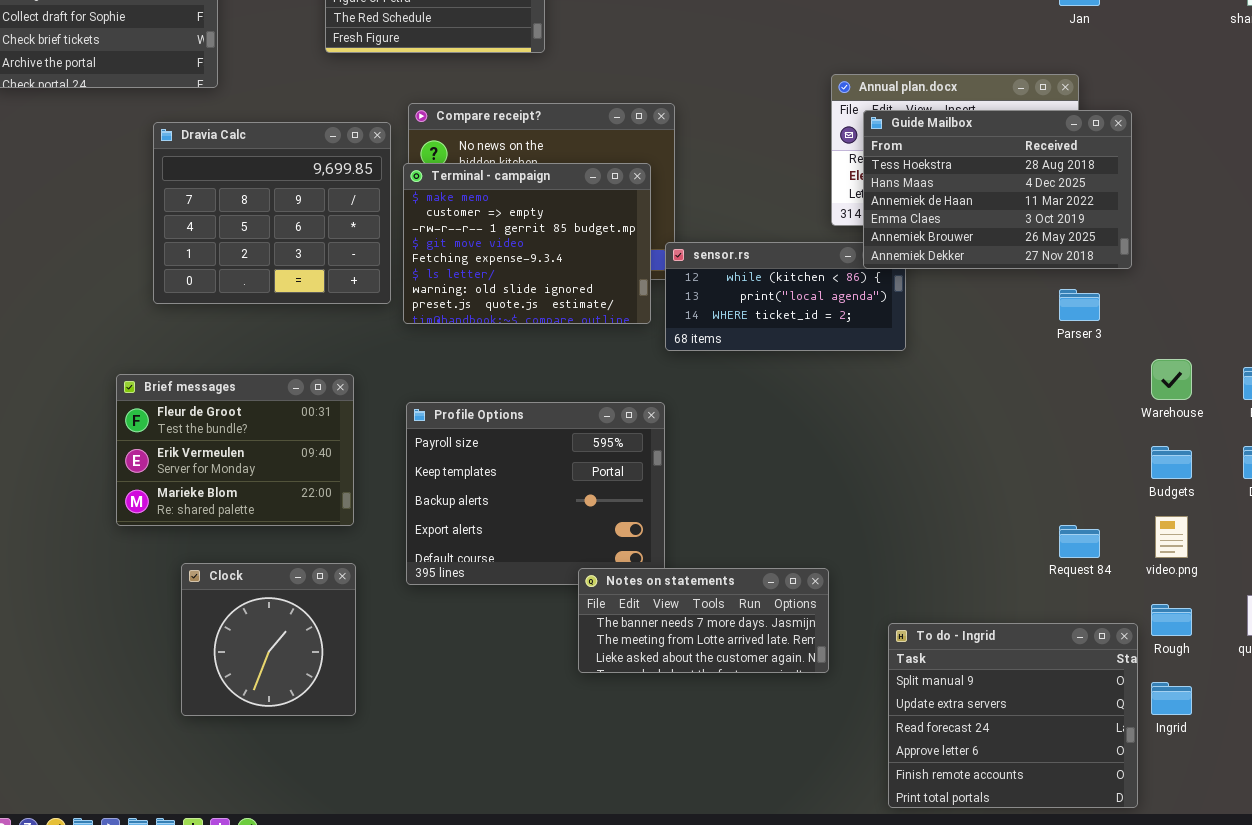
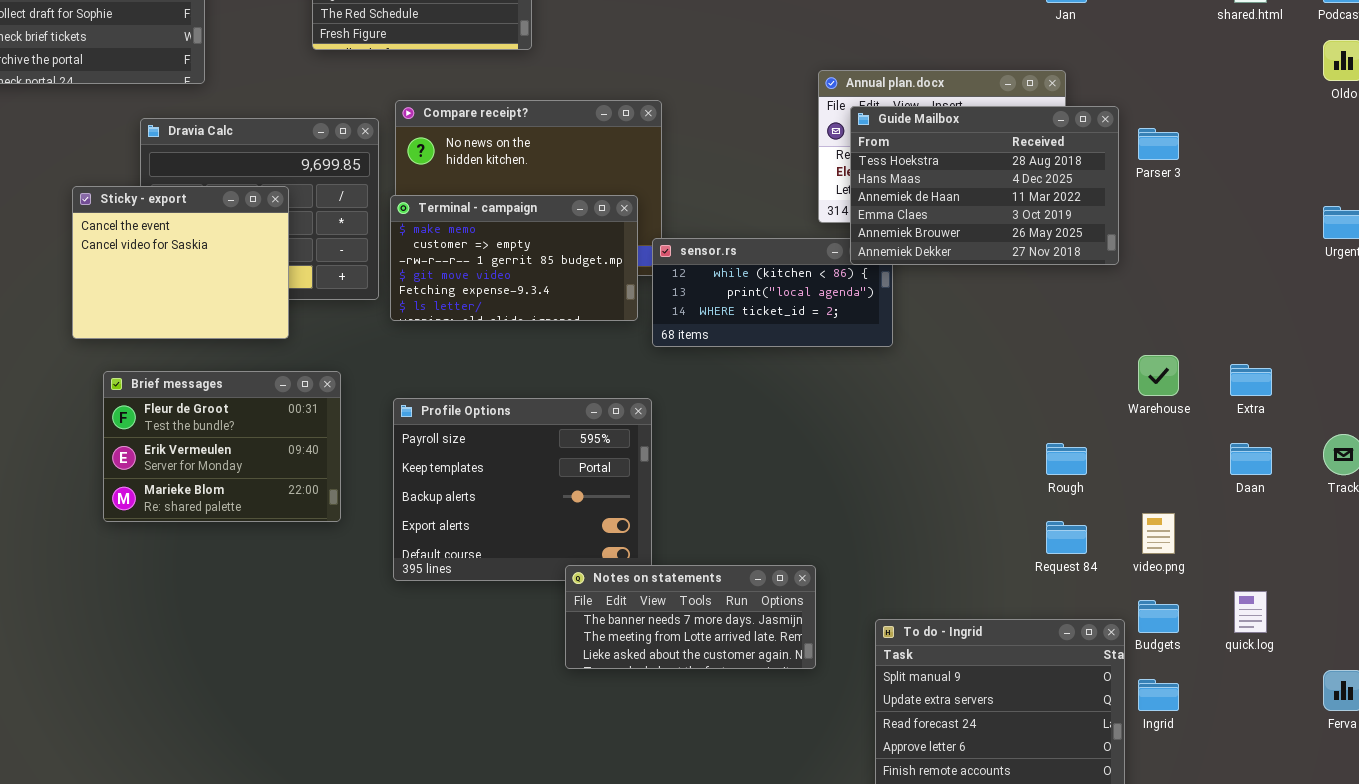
Terminal - campaign: [403,163,651,324] -> [390,195,638,321], resized
Sticky - export: none -> [72,186,289,339], opened
Parser 3: [1059,289,1100,321] -> [1138,128,1179,160], moved
Budgets: [1151,446,1192,479] -> [1138,600,1179,633], moved
Clock: [181,563,356,716] -> none, closed
Rough: [1151,604,1192,636] -> [1046,443,1087,475], moved

